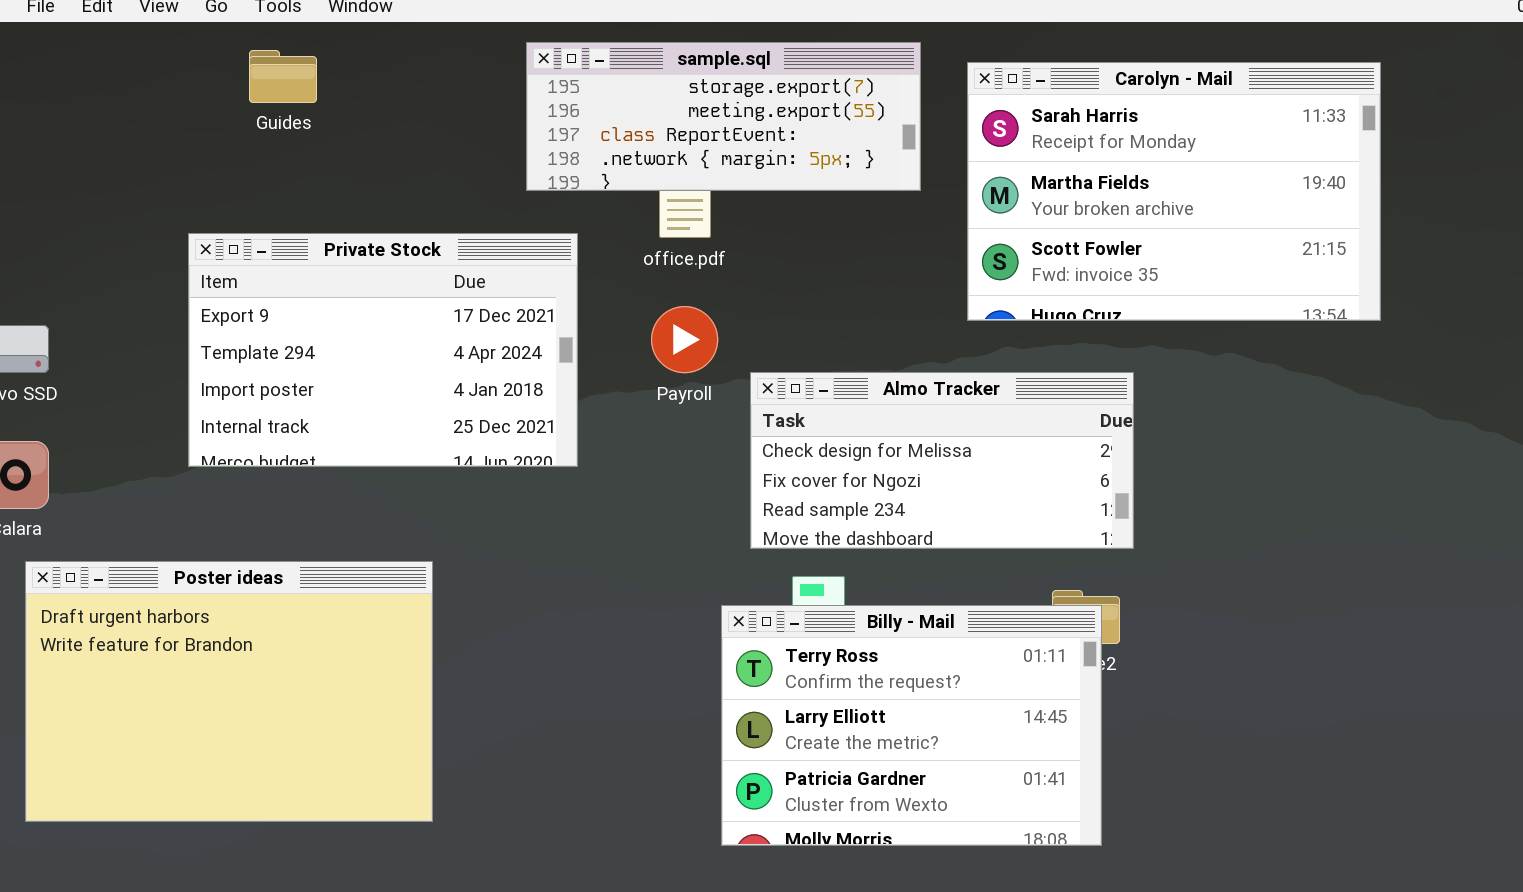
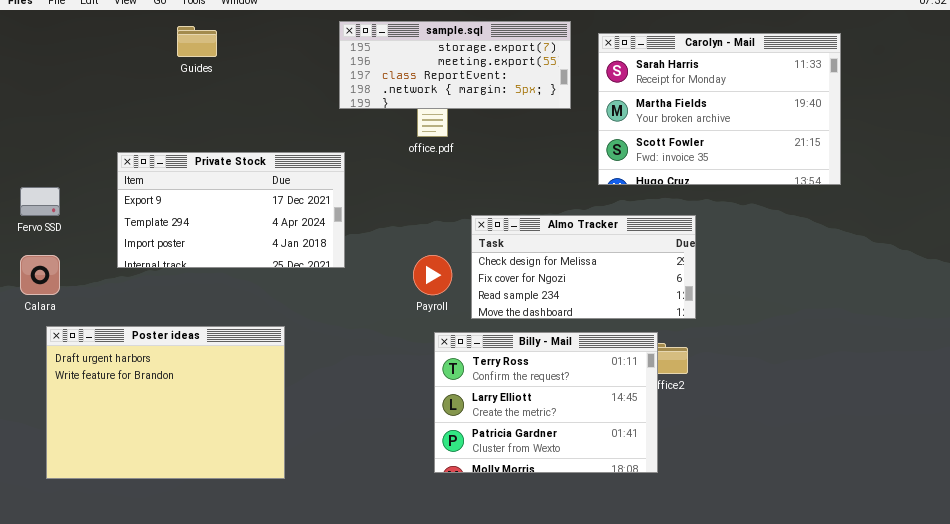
Private Stock: [188,233,578,467] -> [117,152,345,268], moved, resized
Payroll: [651,306,718,373] -> [413,255,452,295], moved
Billy - Mail: [721,605,1102,846] -> [434,332,658,473], moved

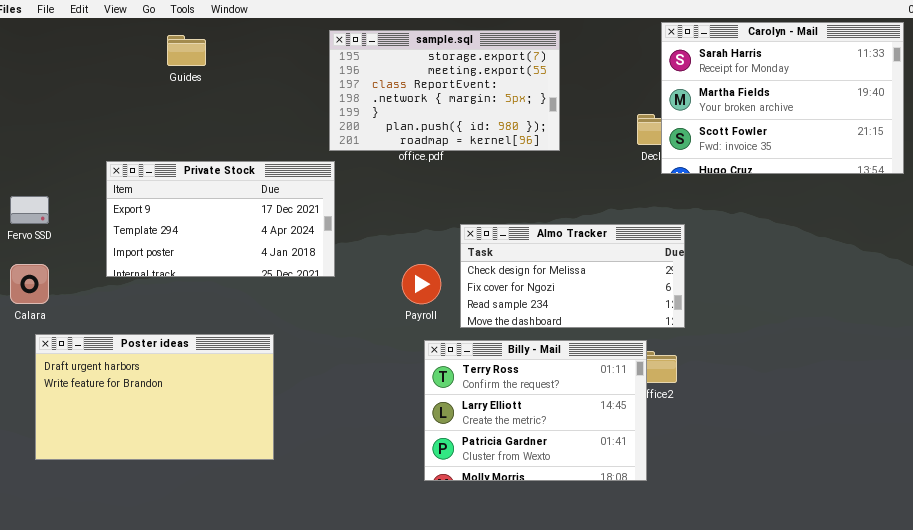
sample.sql: [339,21,571,109] -> [329,30,560,151], resized
Carolyn - Mail: [598,33,841,185] -> [661,22,904,174], moved
Poster ideas: [46,326,285,479] -> [35,334,274,460], resized

